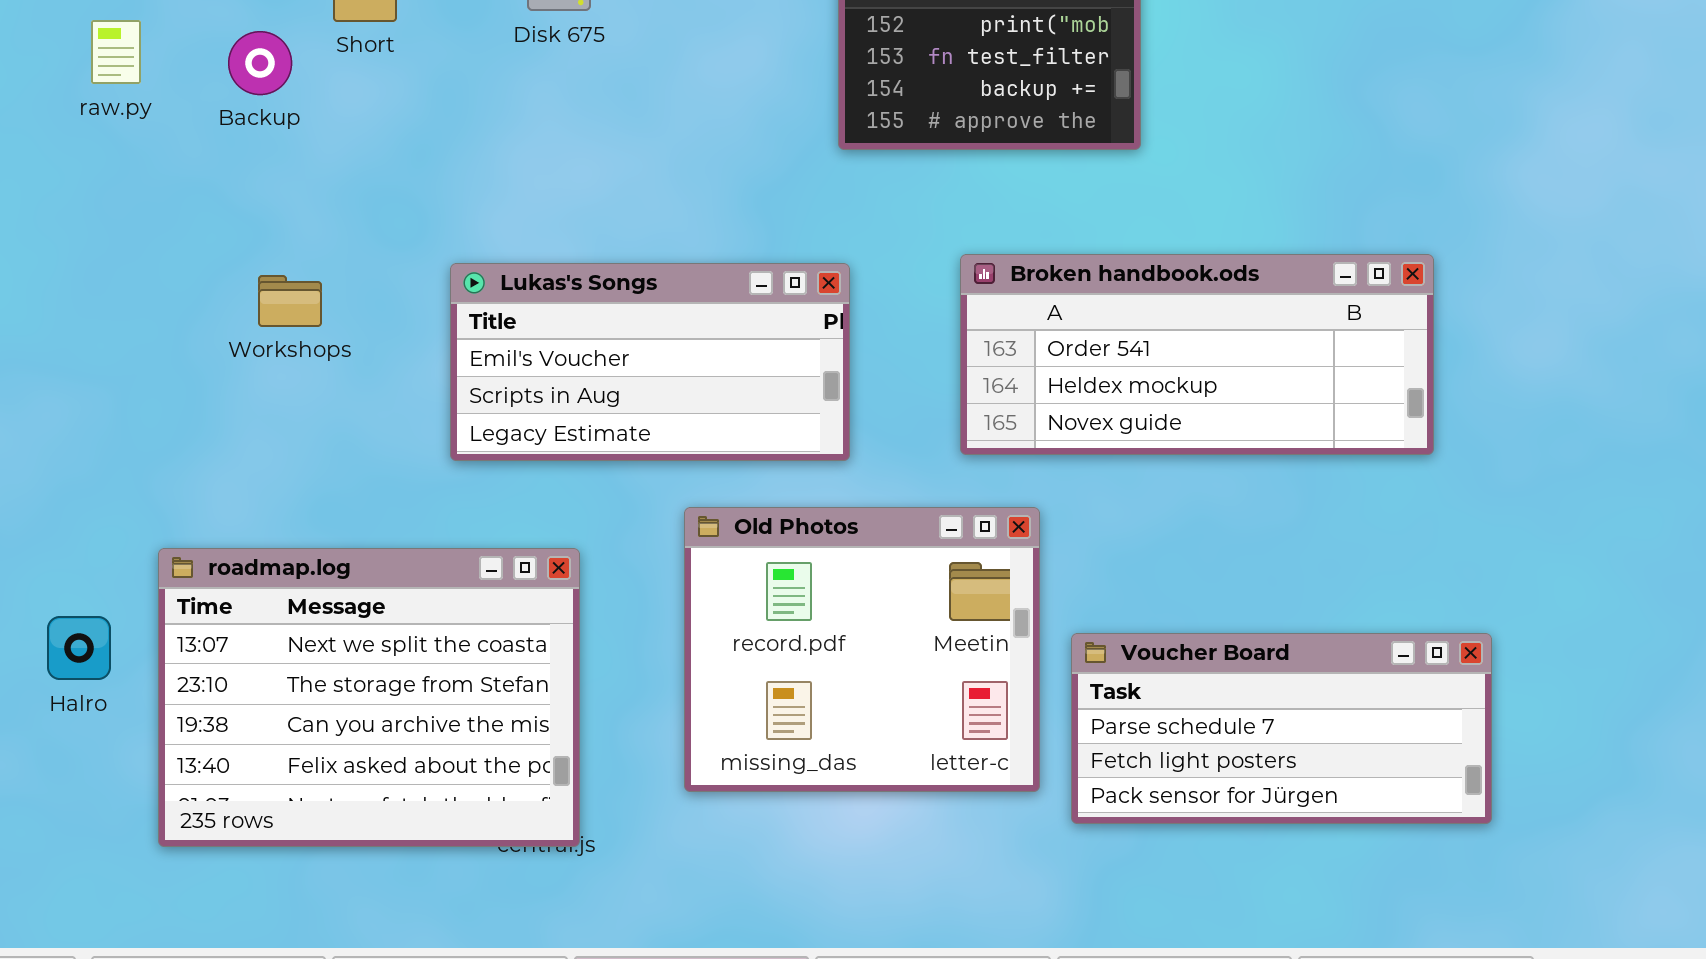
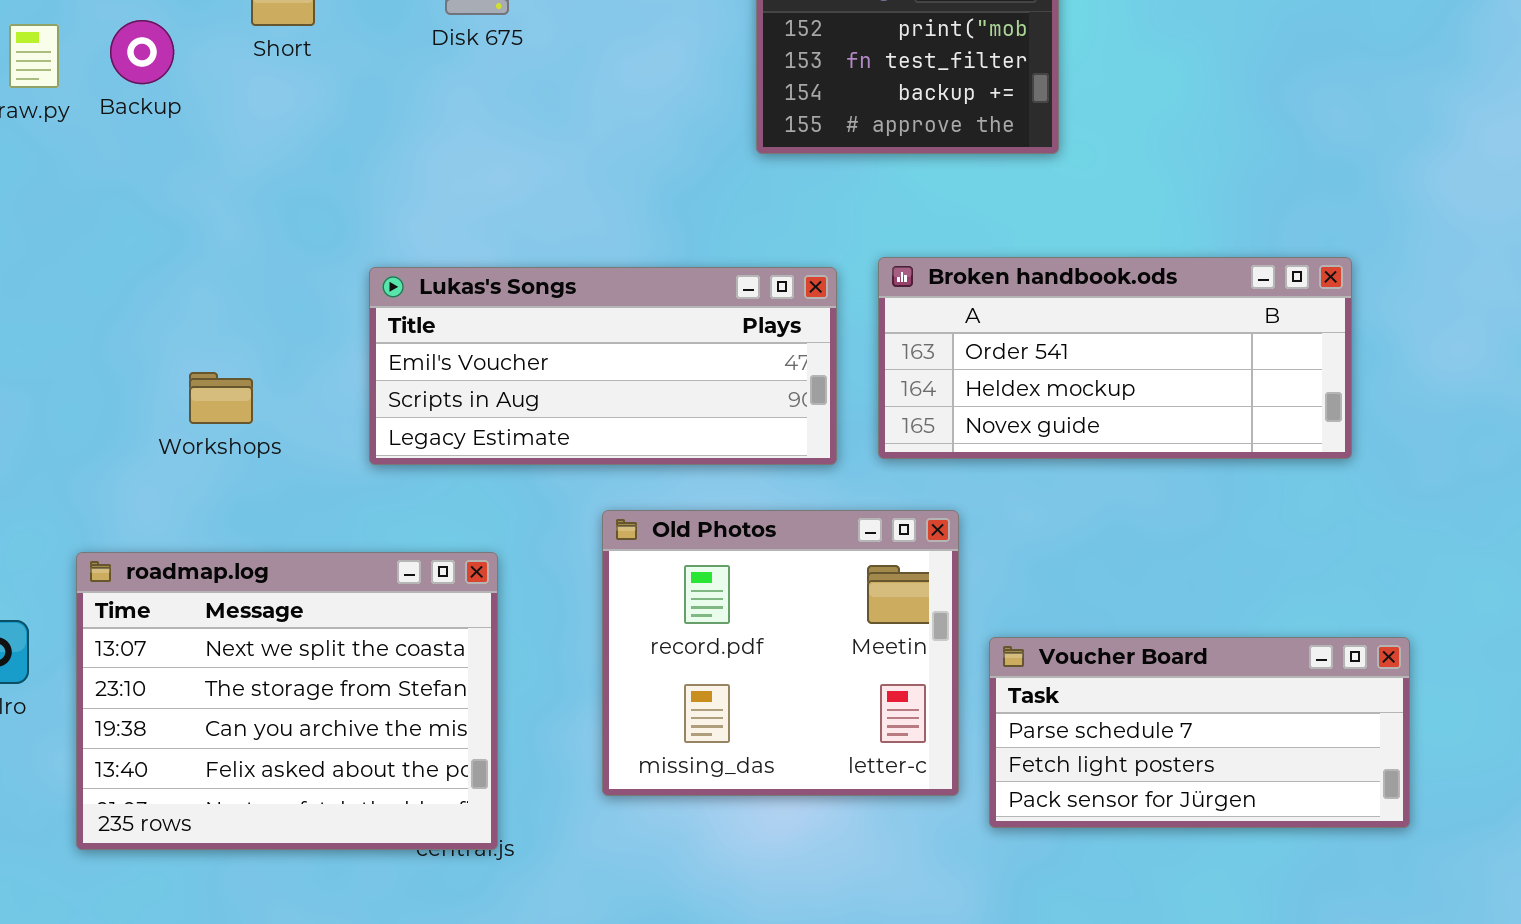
Backup: [228,31,292,95] -> [110,20,174,84], moved
Lukas's Songs: [450,263,850,461] -> [369,267,837,465], resized
Workshops: [258,275,322,327] -> [189,372,253,424], moved

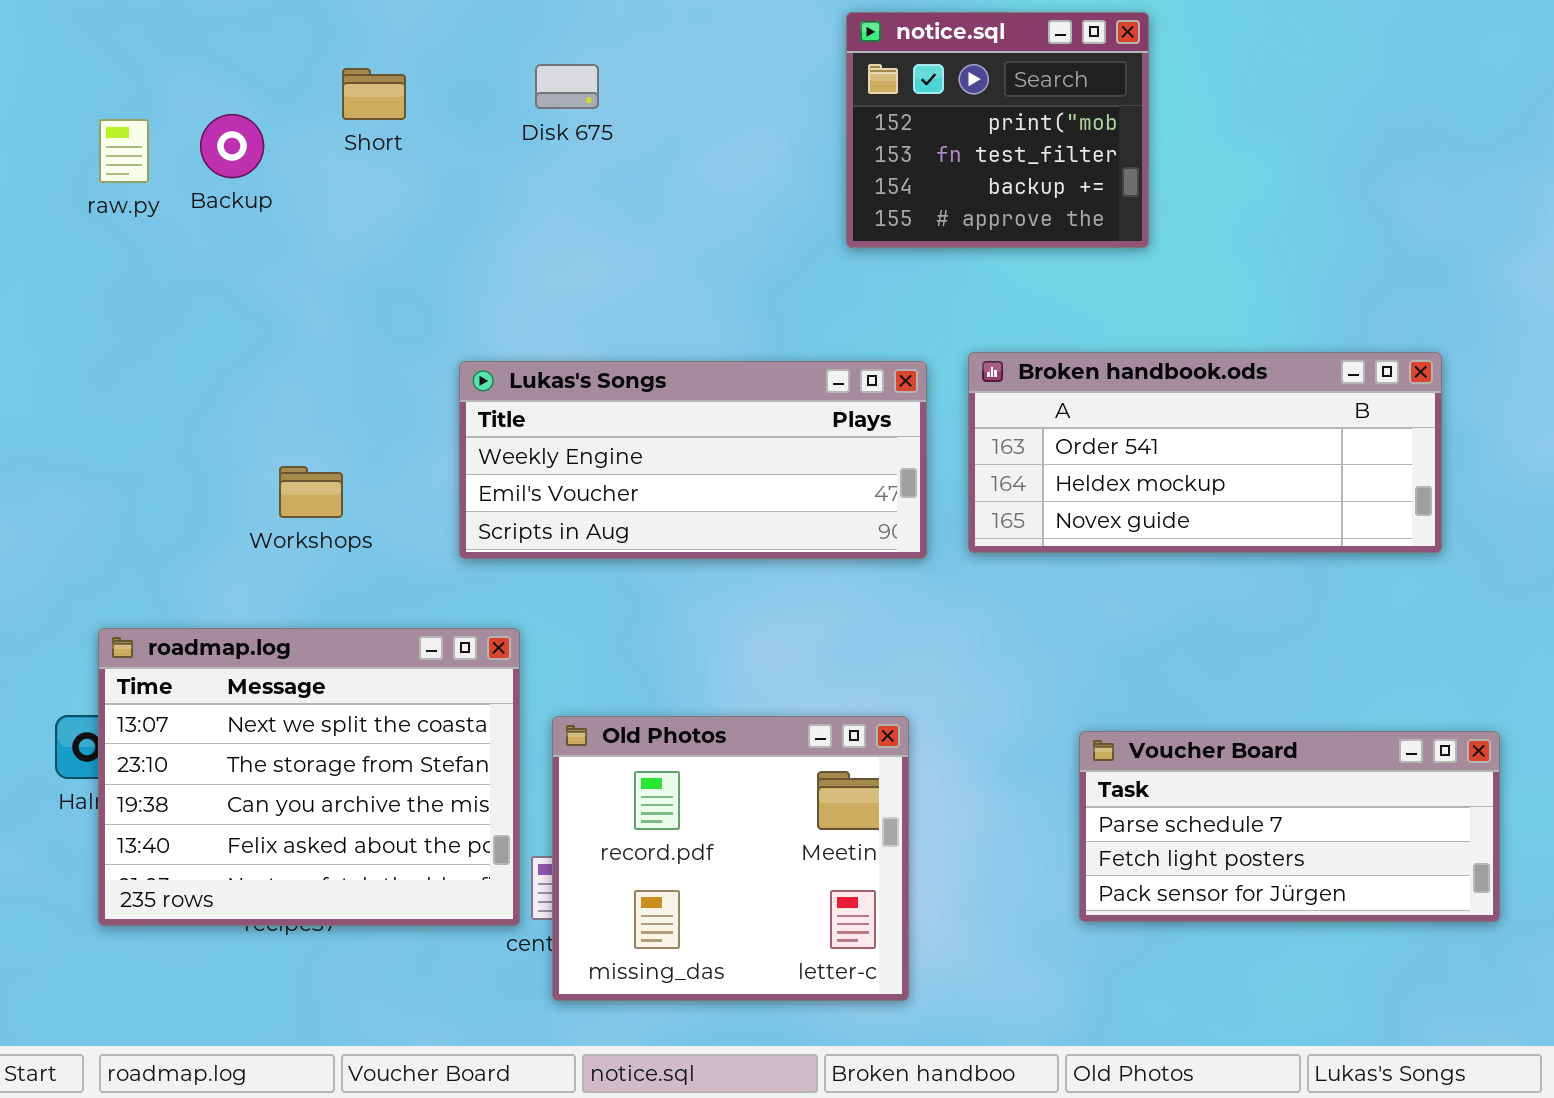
Lukas's Songs: [369,267,837,465] -> [459,361,927,559], scrolled up 1 row
Old Photos: [602,510,959,796] -> [552,716,909,1001], moved
roadmap.log: [76,552,498,850] -> [98,628,520,926], moved

